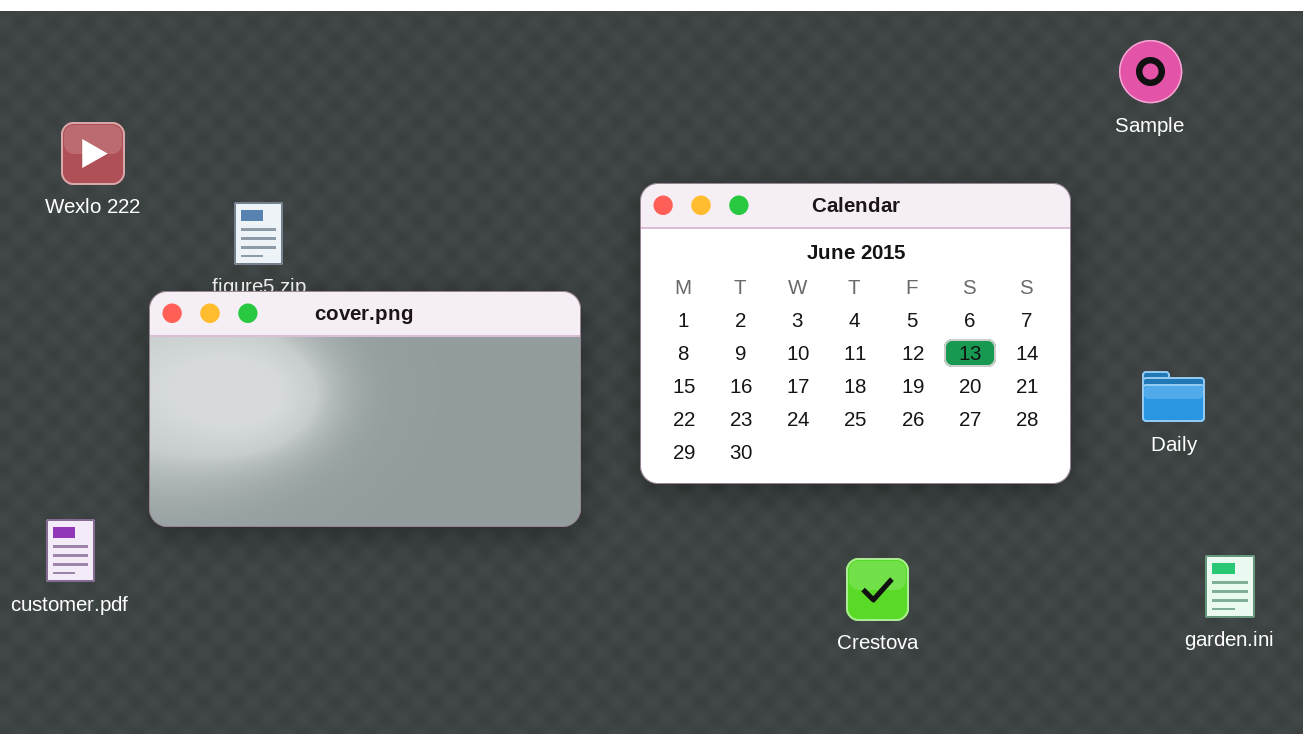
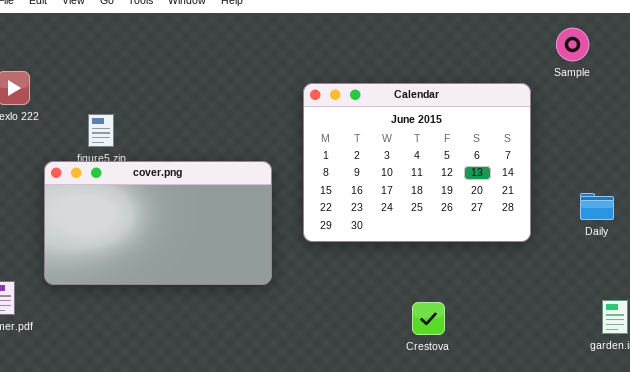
Calendar: [640,183,1071,484] -> [303,83,531,242], moved
Daily: [1142,371,1205,422] -> [580,193,614,220], moved

